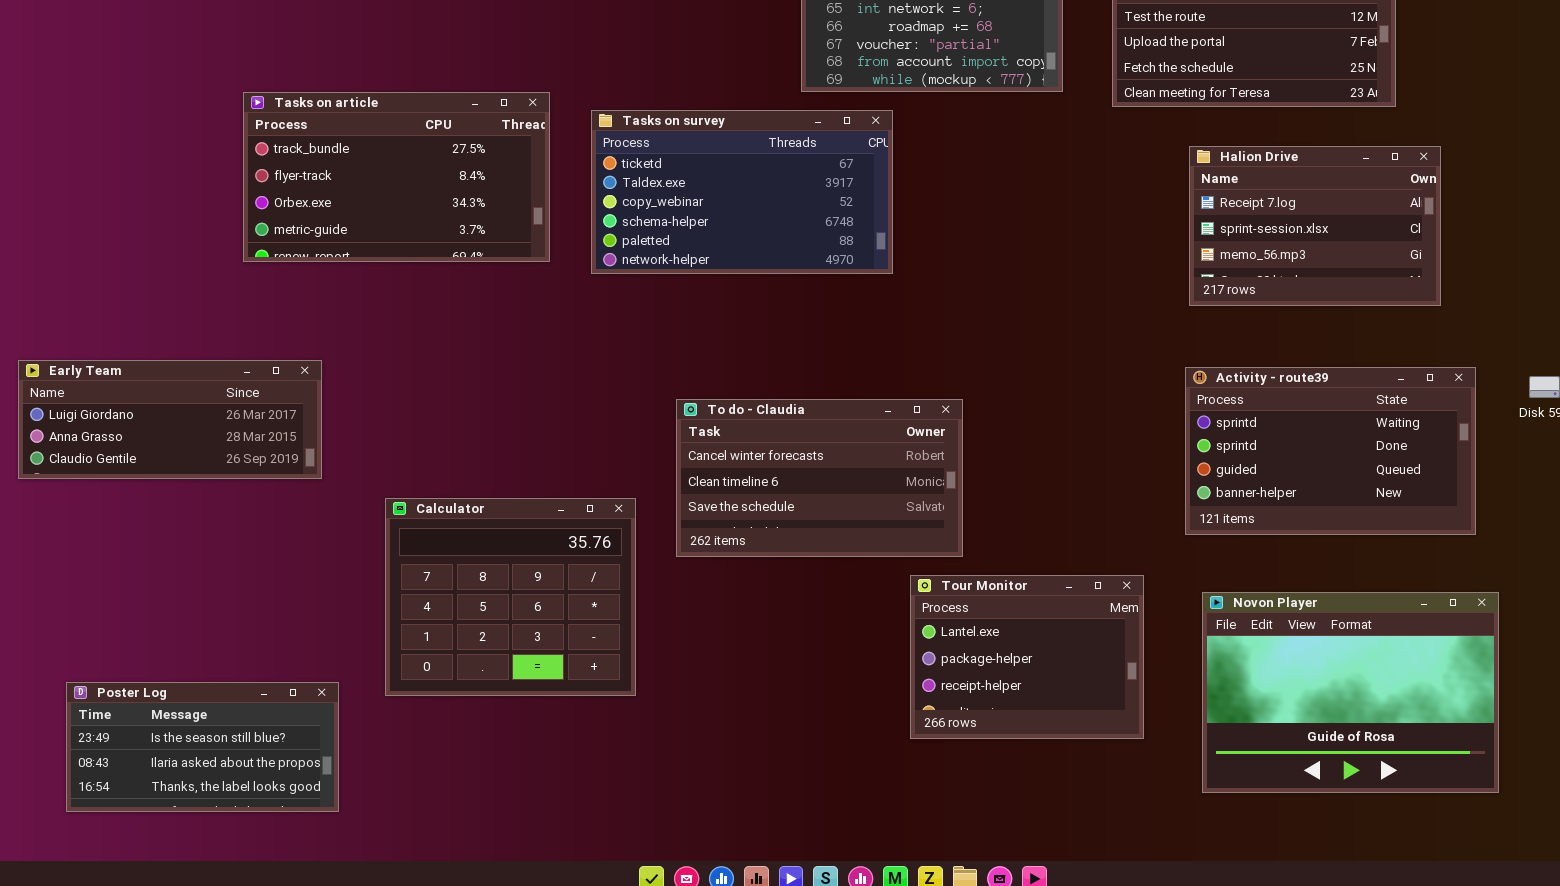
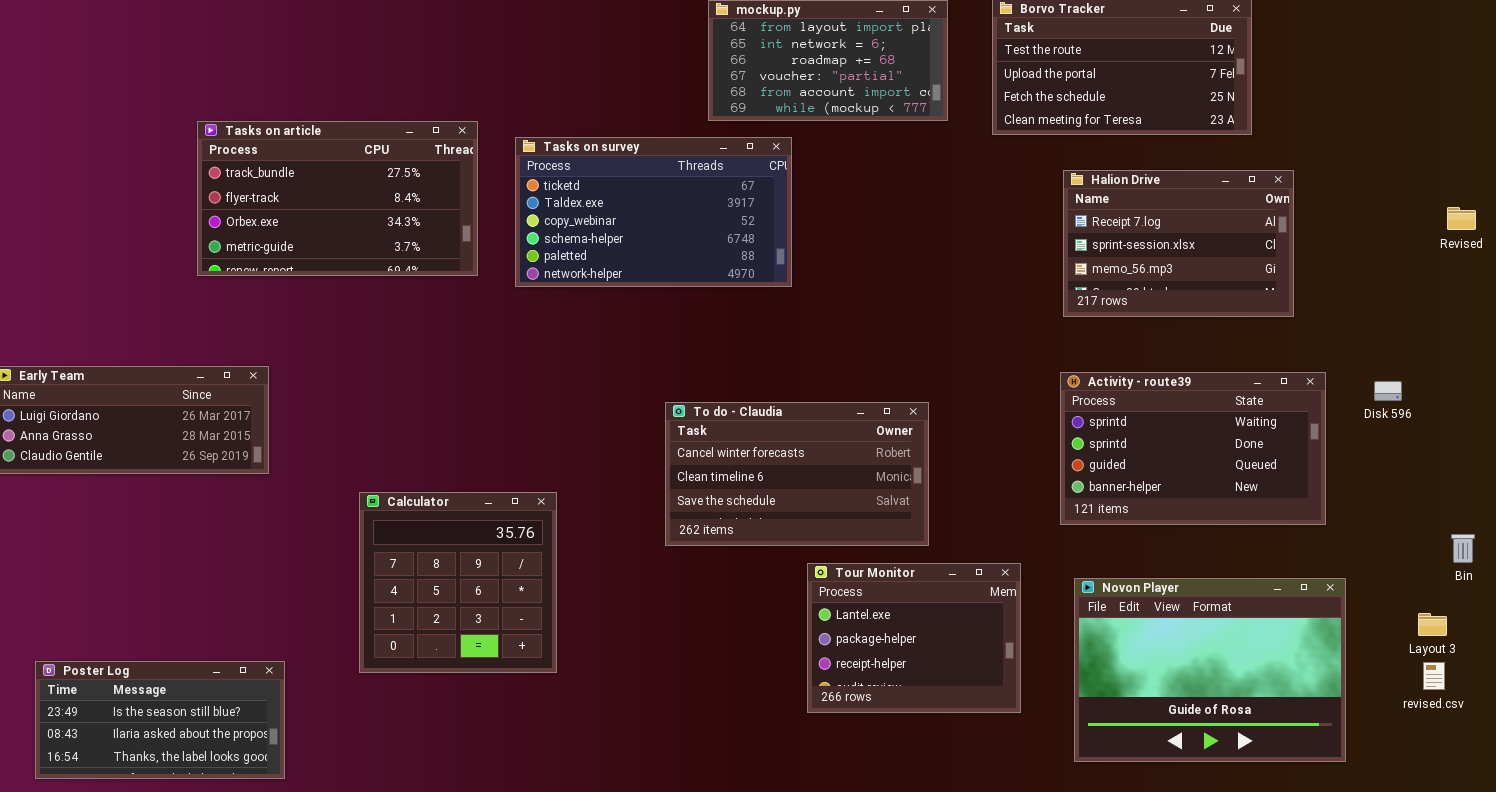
To do - Claudia: [676,399,963,557] -> [665,402,929,546], moved
Calculator: [385,498,636,696] -> [359,492,557,673], resized

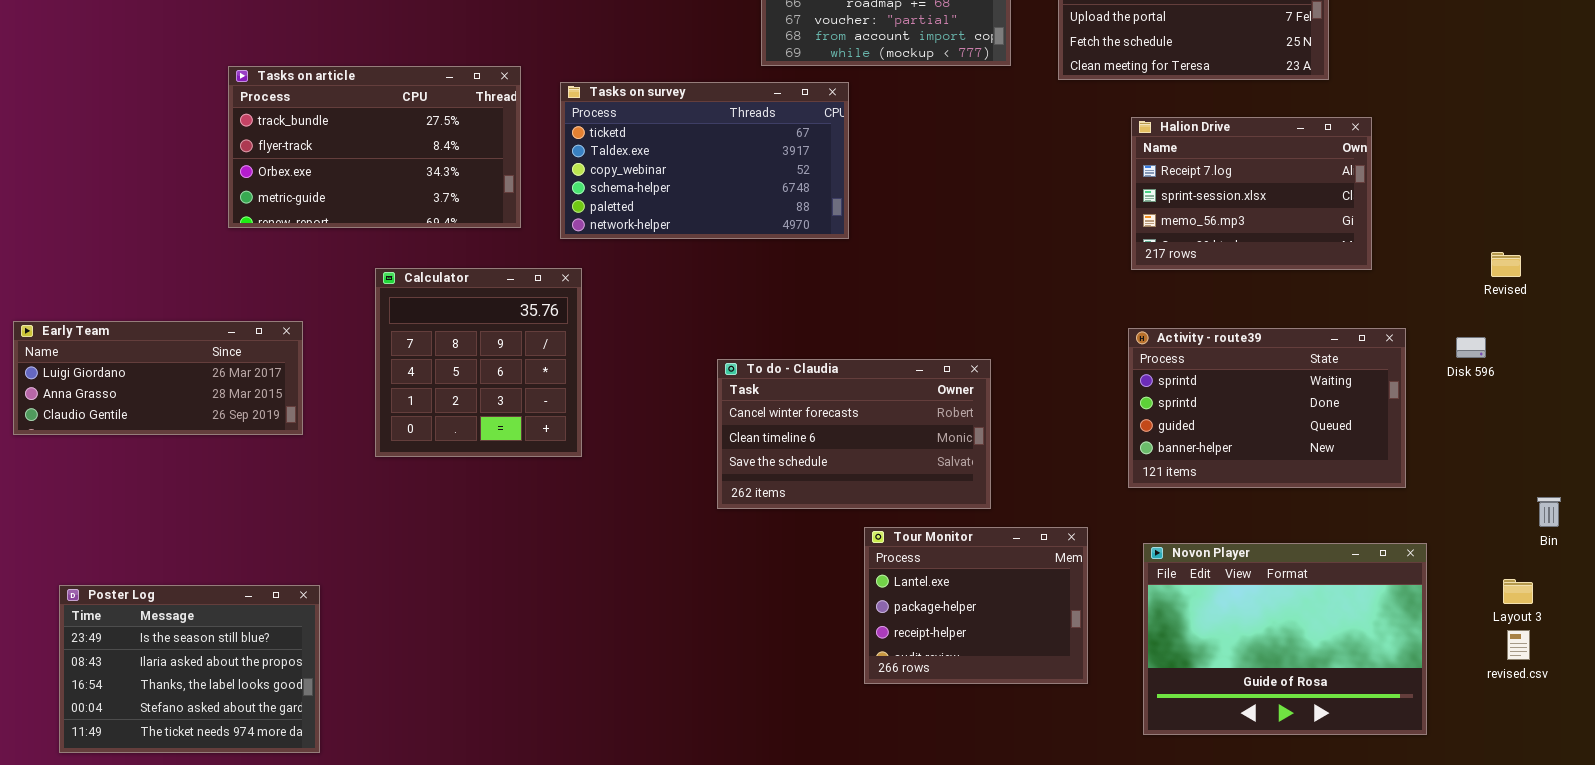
Revised: [1447,207,1476,230] -> [1491,252,1521,277], moved
Calculator: [359,492,557,673] -> [375,268,582,457], moved
Poster Log: [35,661,285,779] -> [59,585,320,753], resized

